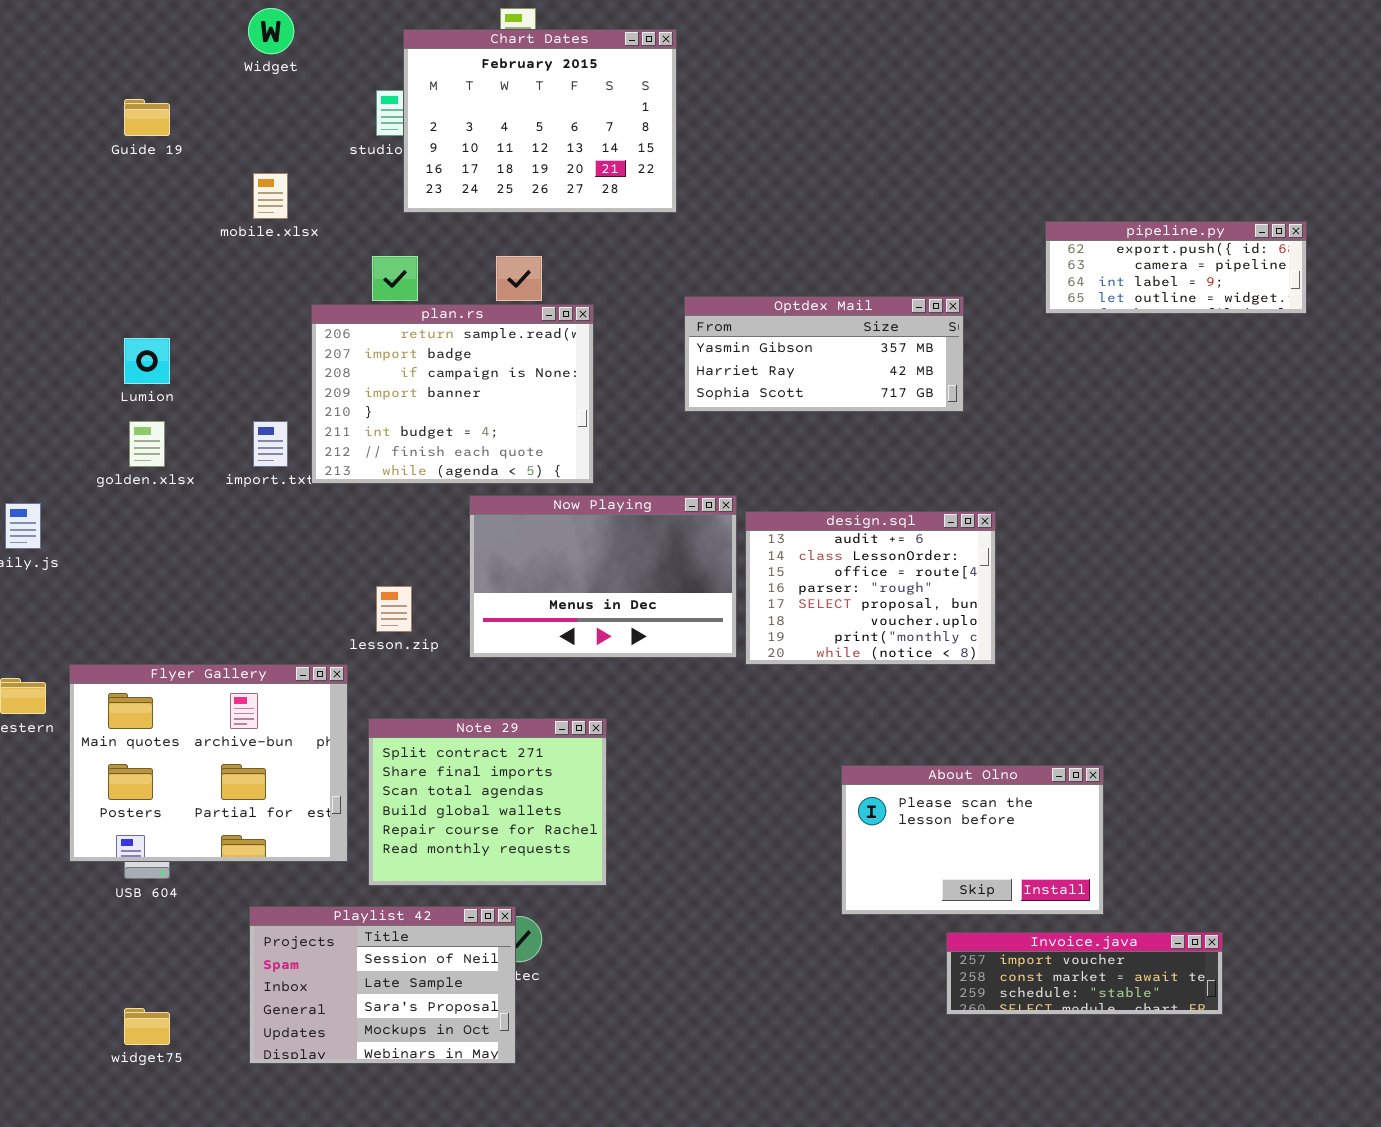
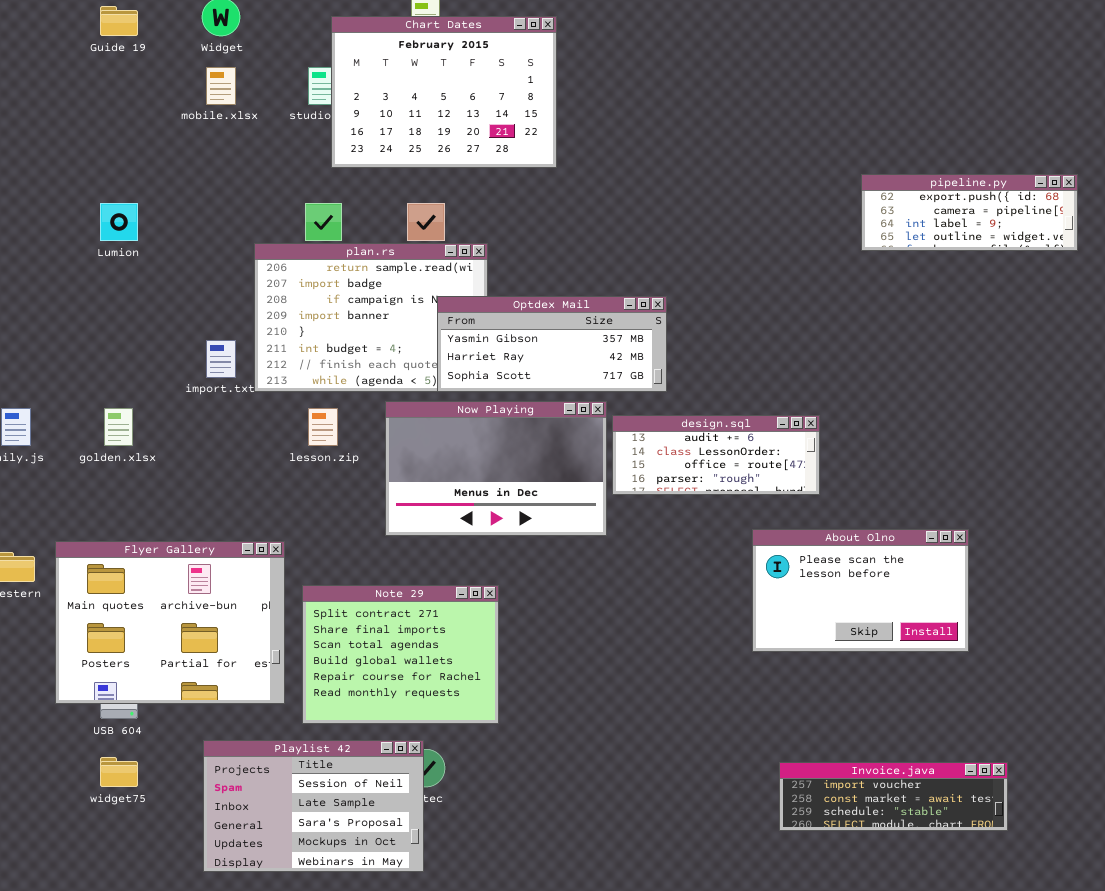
Guide 19: [124,99,170,136] -> [100,6,138,36], moved
mobile.xlsx: [253,173,288,219] -> [206,67,236,105], moved
Optdex Mail: [684,296,964,412] -> [437,296,667,392], moved
Lumion: [124,338,170,384] -> [100,203,138,241], moved
golden.xlsx: [129,421,165,467] -> [104,408,133,446], moved
design.sql: [745,511,996,665] -> [612,415,820,495], resized
lesson.zip: [376,586,412,632] -> [308,408,338,446], moved
About Olno: [841,765,1104,915] -> [752,529,969,652], moved
widget75: [124,1008,170,1045] -> [100,757,138,787], moved

